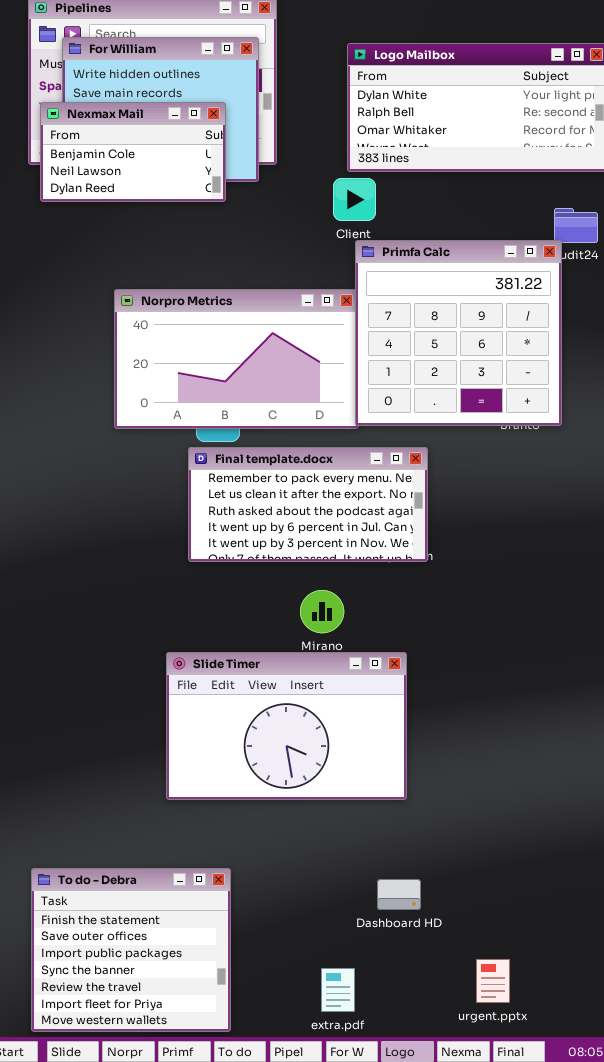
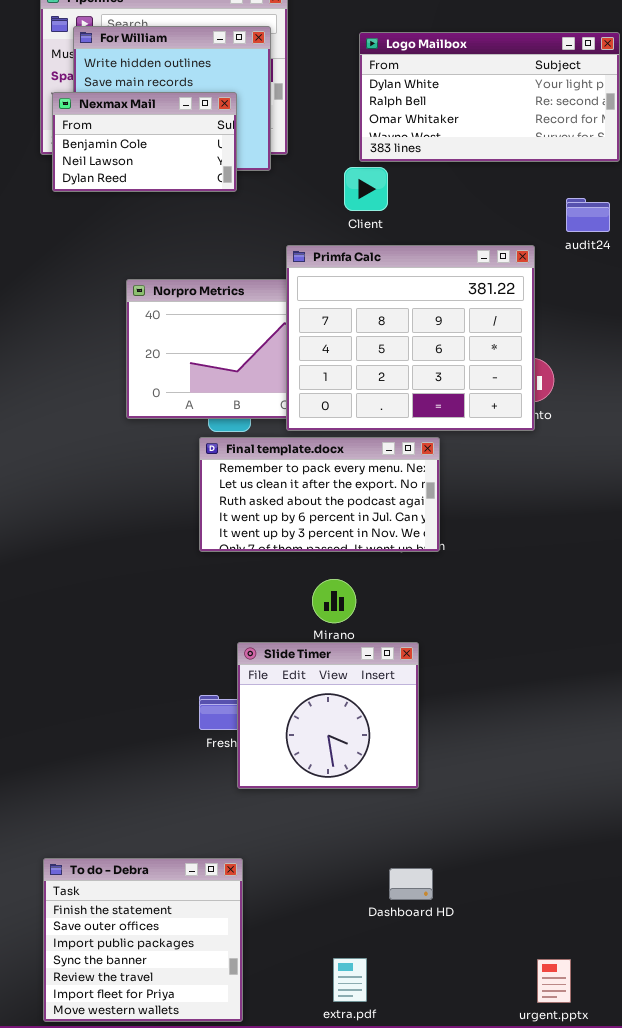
Primfa Calc: [355,240,562,426] -> [286,245,535,431], moved, resized
Slide Timer: [166,652,407,800] -> [237,642,419,789], resized
urgent.pptx: [476,959,510,1003] -> [537,959,571,1003], moved

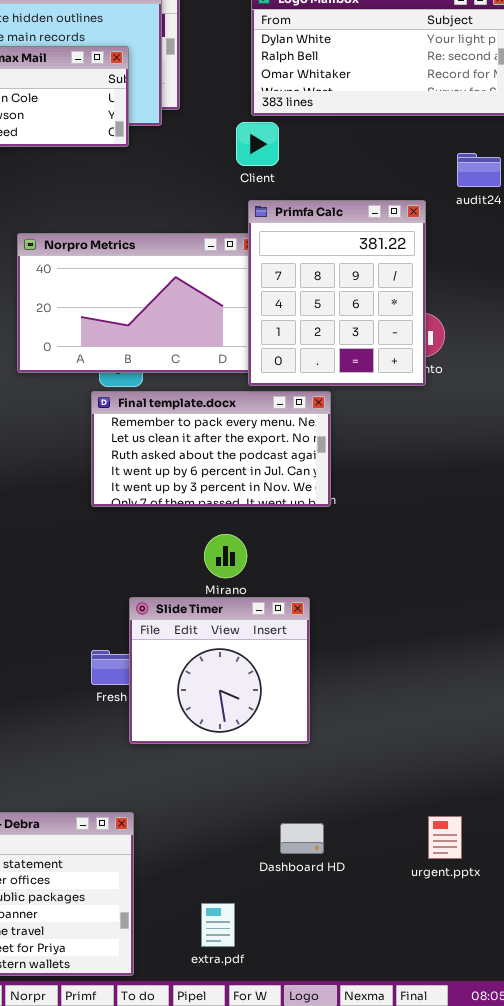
Primfa Calc: [286,245,535,431] -> [248,200,426,386], resized
extra.pdf: [333,958,367,1002] -> [201,903,235,947], moved
urgent.pptx: [537,959,571,1003] -> [428,816,462,859], moved

